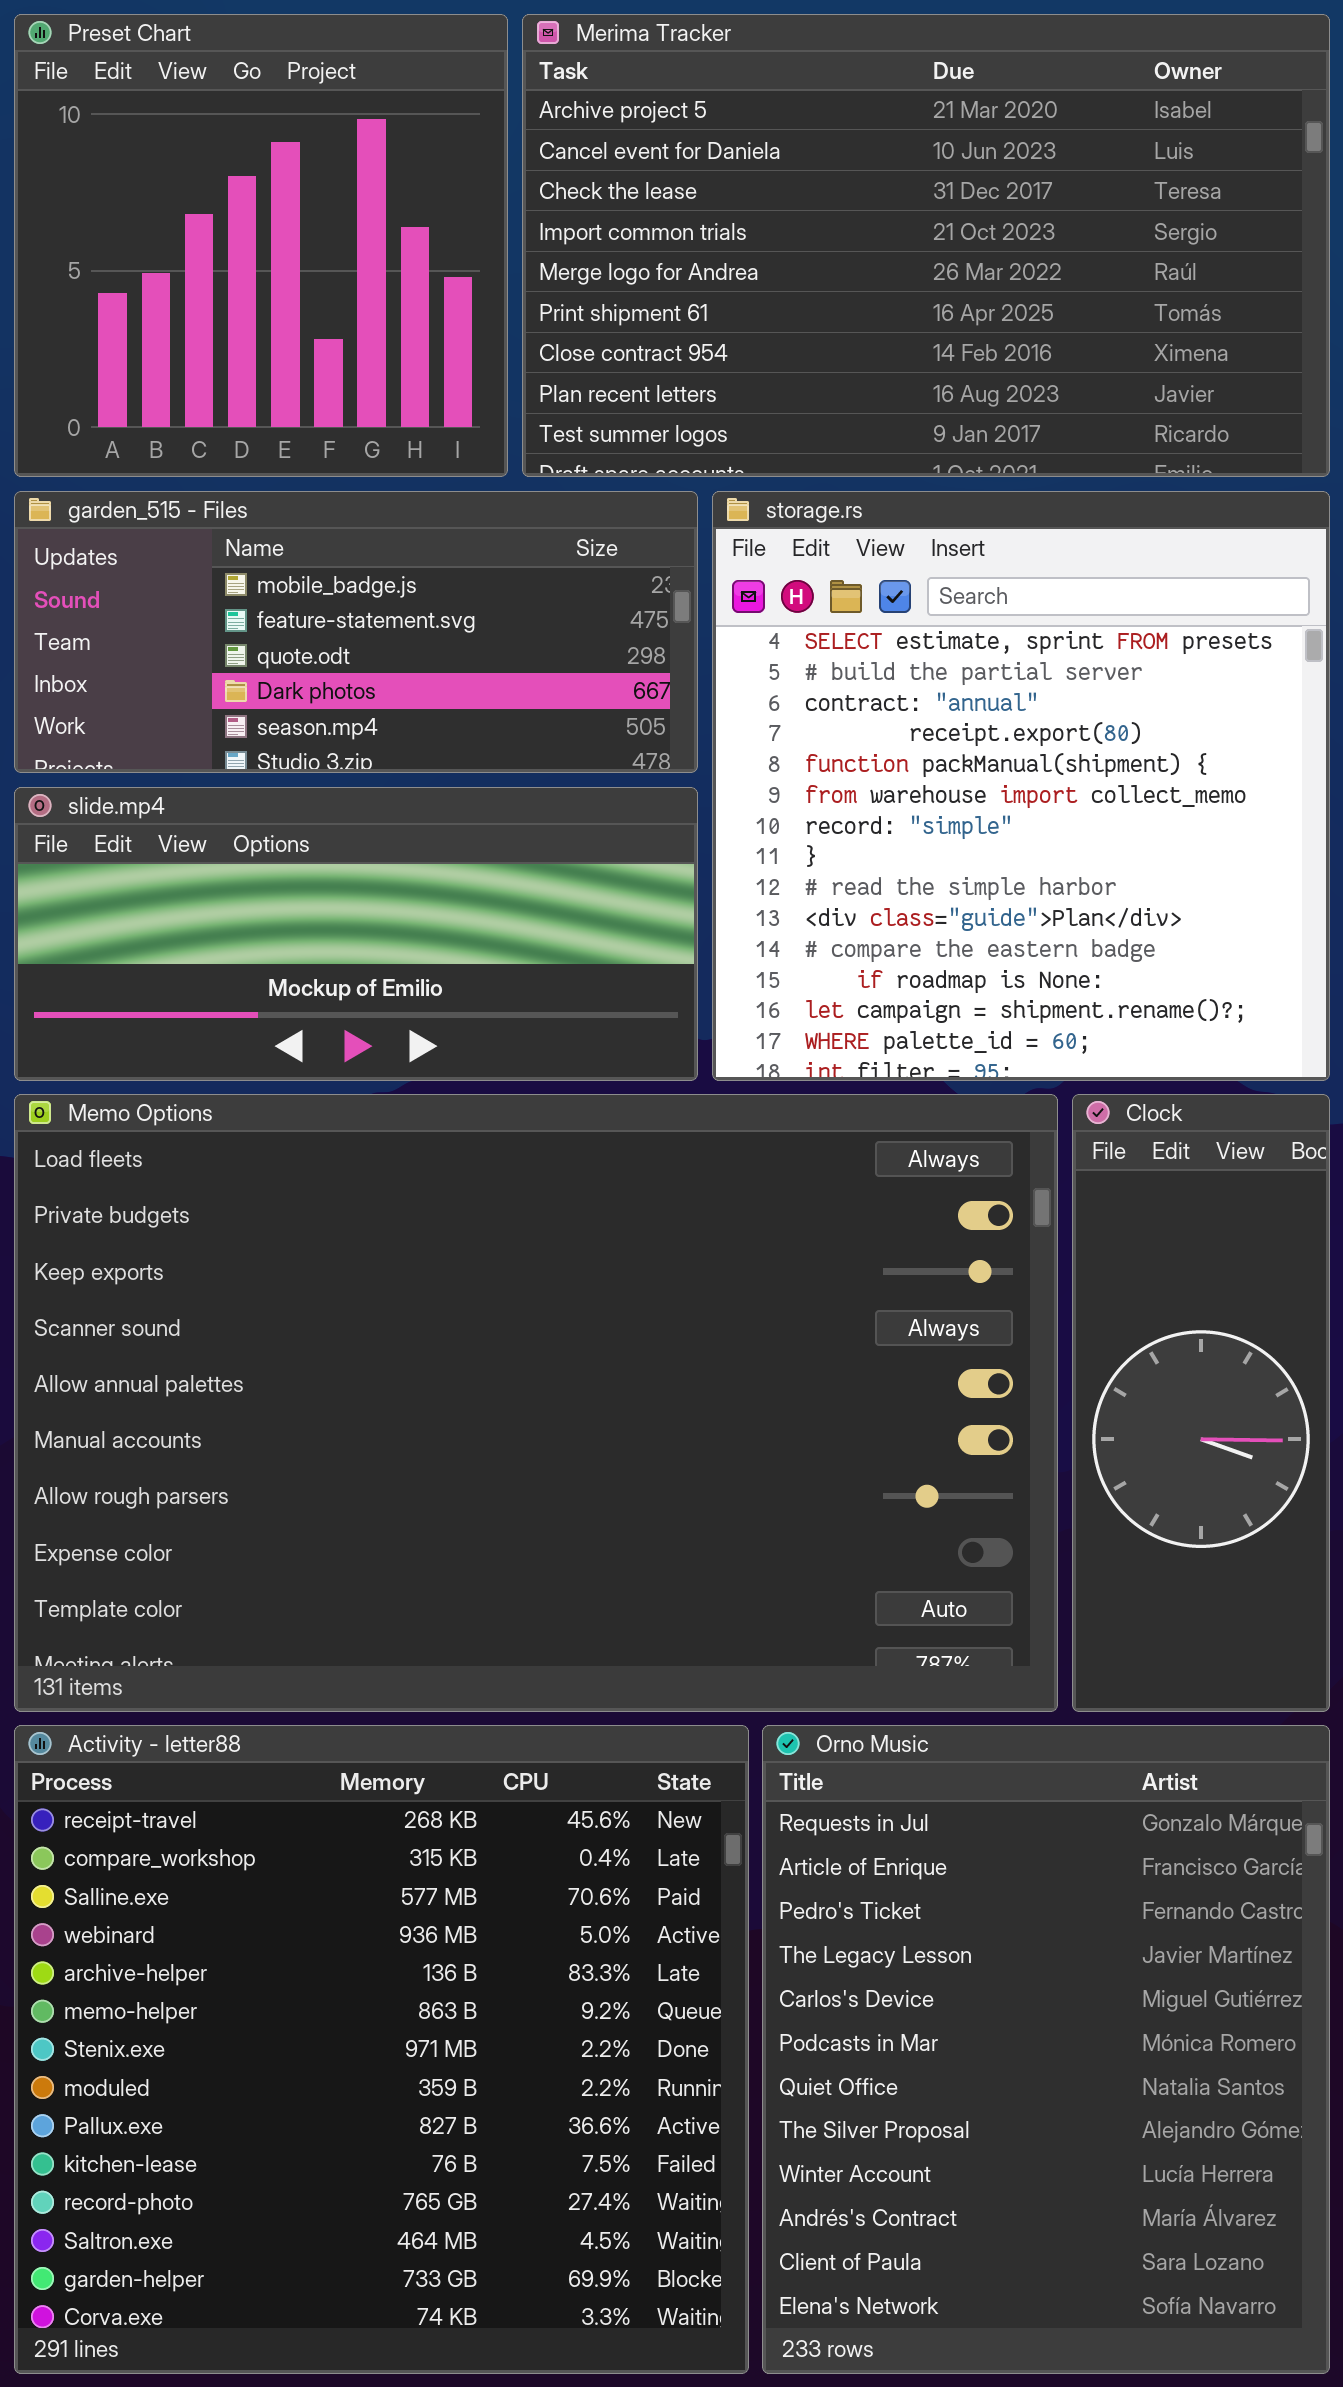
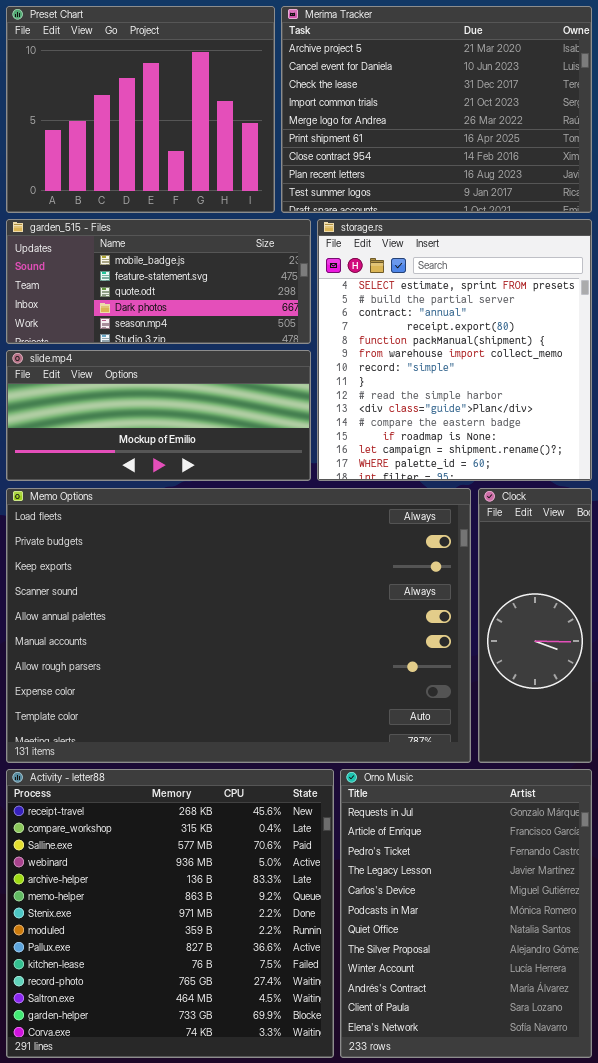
Preset Chart: [14,14,508,477] -> [6,6,275,213], resized
Merima Tracker: [522,14,1330,477] -> [281,6,592,213], resized

